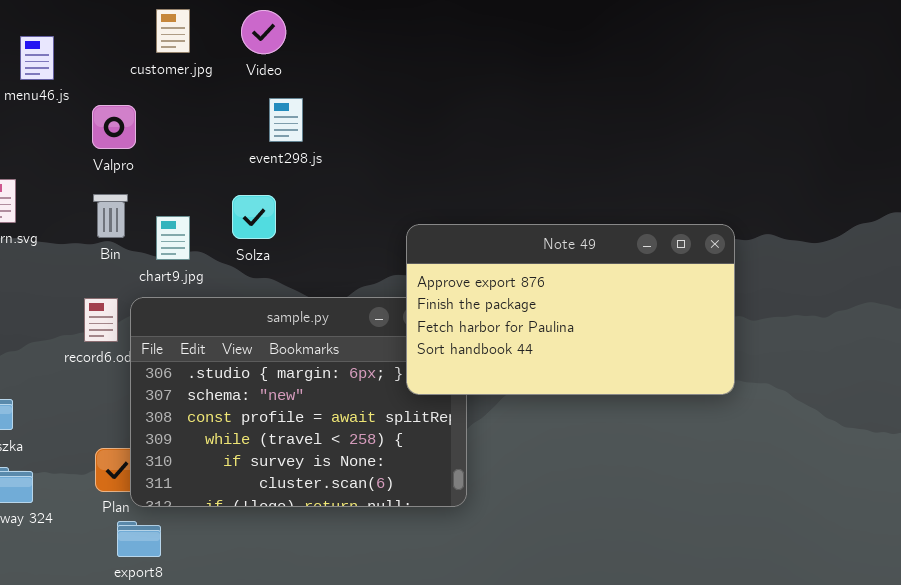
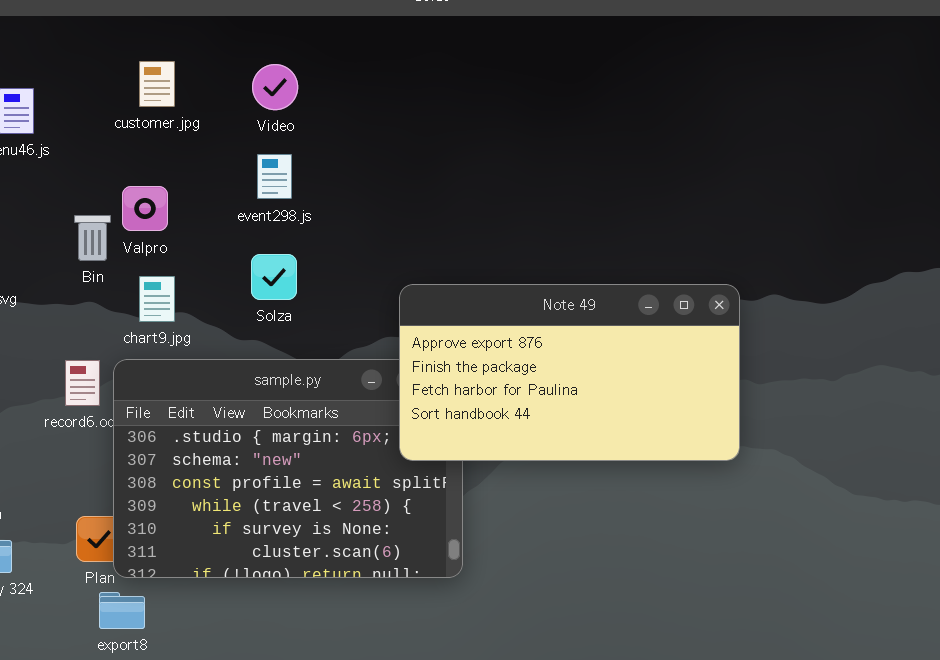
Video: [241,10,286,54] -> [252,64,298,110], moved
Valpro: [92,105,136,149] -> [122,186,168,231], moved
Bin: [93,194,128,238] -> [74,215,111,261], moved
Solza: [232,195,276,239] -> [251,254,297,300], moved

